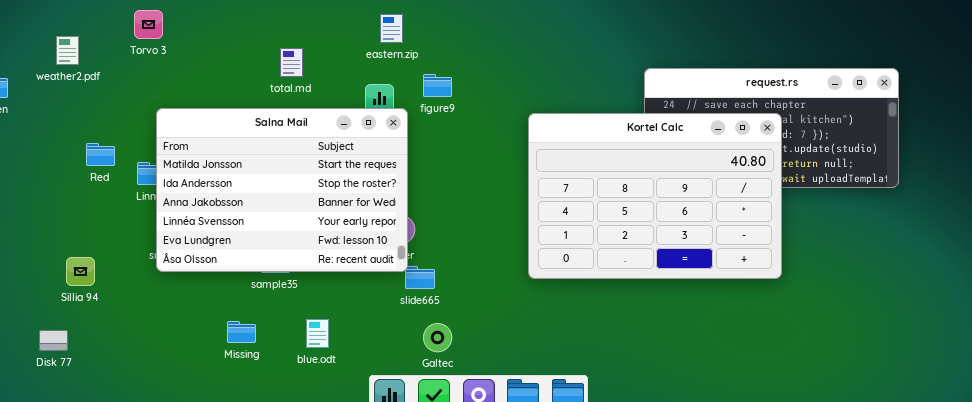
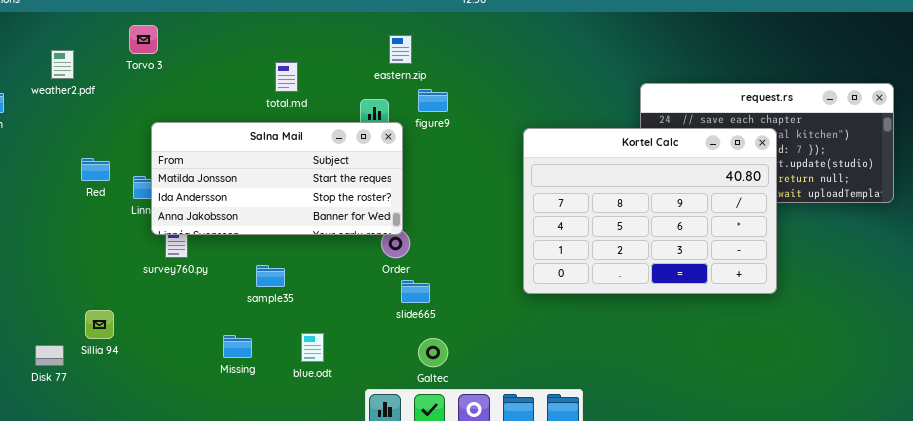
eastern.zip: [380,14,403,43] -> [389,35,412,64], moved
Salna Mail: [156,108,408,272] -> [151,122,403,235], resized
Sillia 94: [66,257,95,286] -> [85,310,114,339], moved

